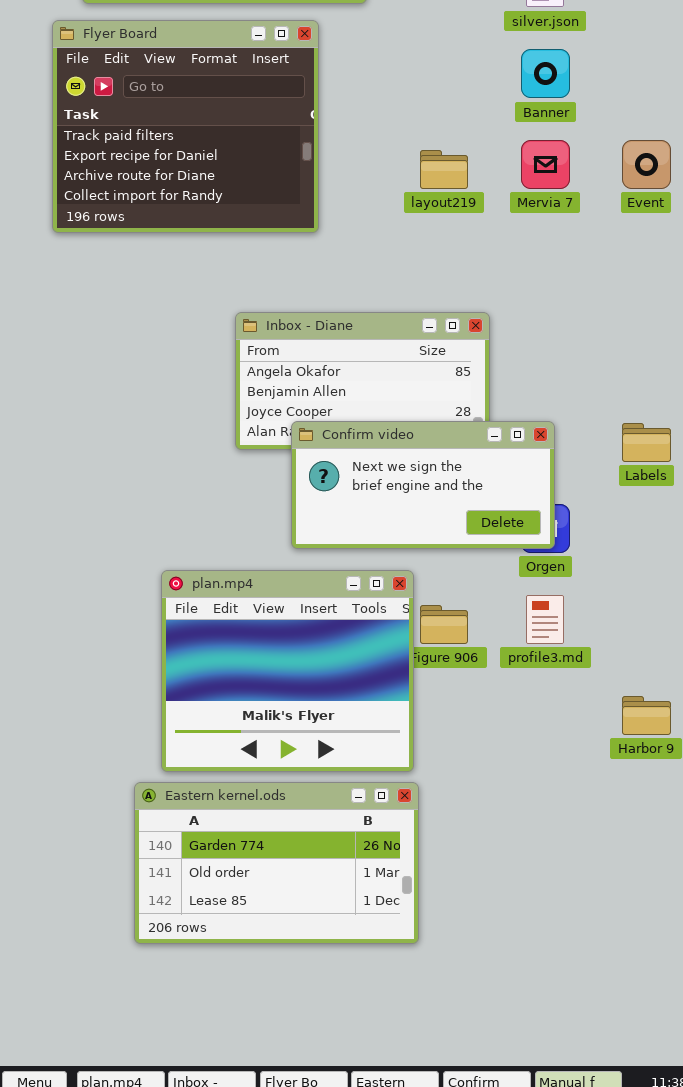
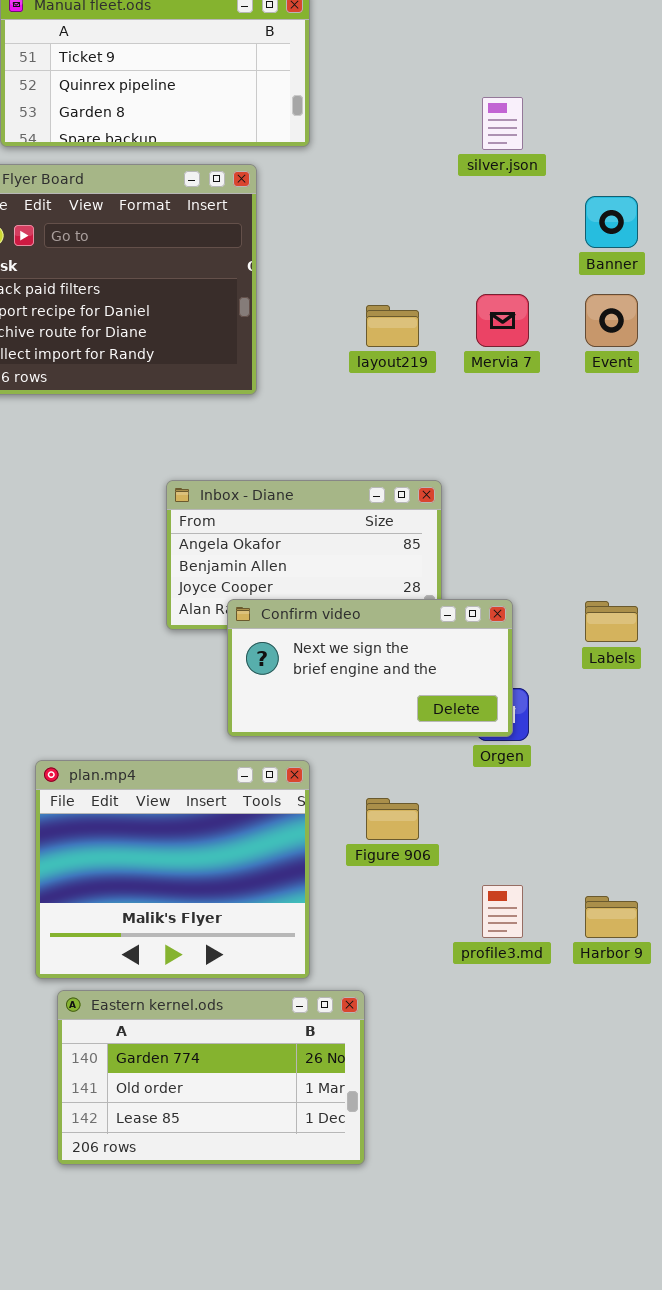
Banner: [521,49,570,98] -> [585,196,638,248], moved
plan.mp4: [161,570,414,772] -> [35,760,310,979], moved
profile3.md: [526,595,564,644] -> [482,885,523,938], moved

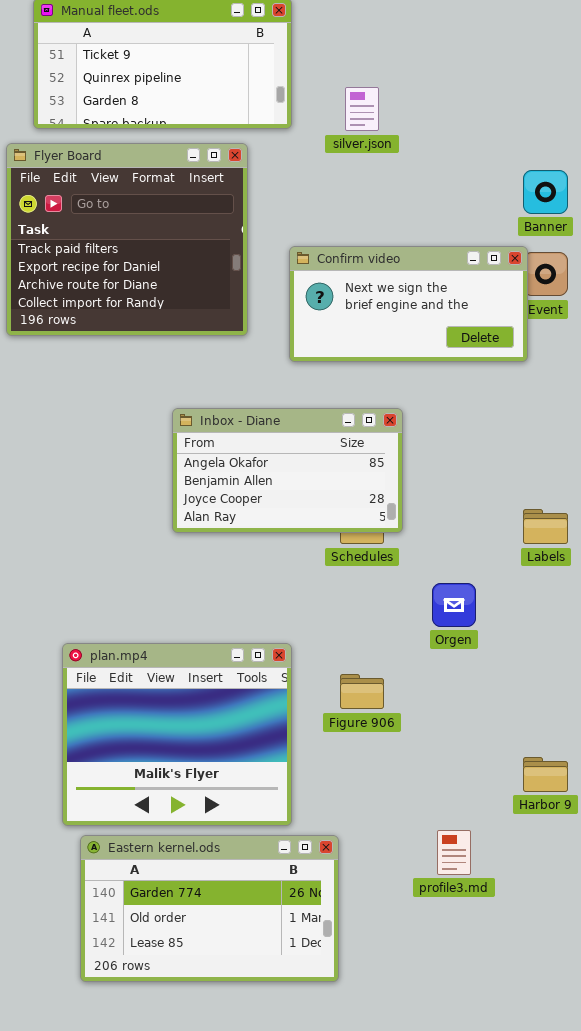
silver.json: [482,97,523,150] -> [345,87,379,131], moved
Confirm video: [227,599,513,737] -> [289,246,528,362], moved
profile3.md: [482,885,523,938] -> [437,830,471,875], moved

